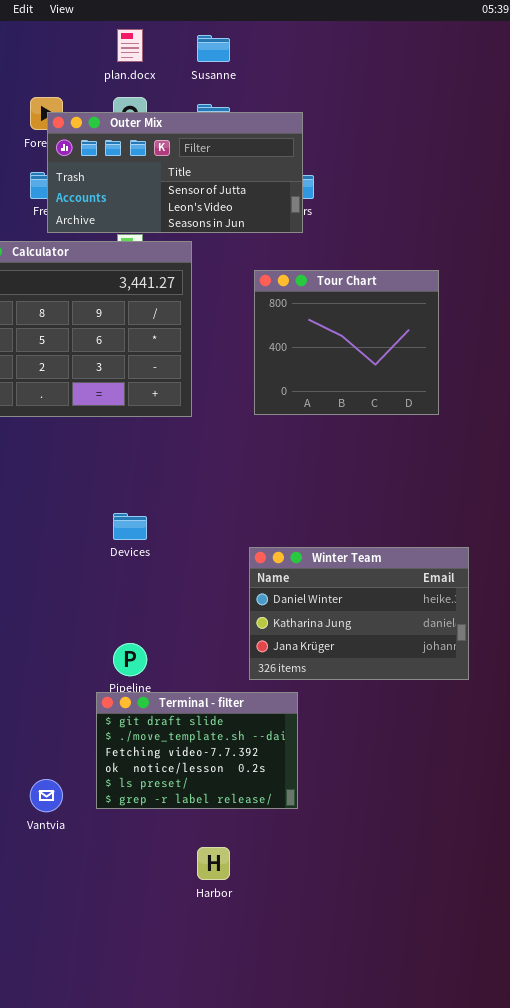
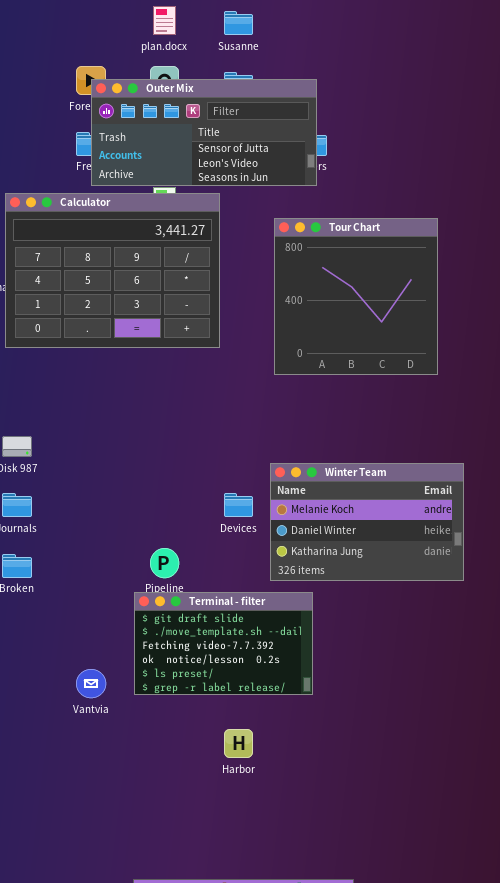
Tour Chart: [254,270,439,415] -> [274,218,438,375], resized
Devices: [113,513,147,540] -> [224,493,253,517], moved
Winter Team: [249,547,469,680] -> [270,463,464,581], scrolled up 1 row

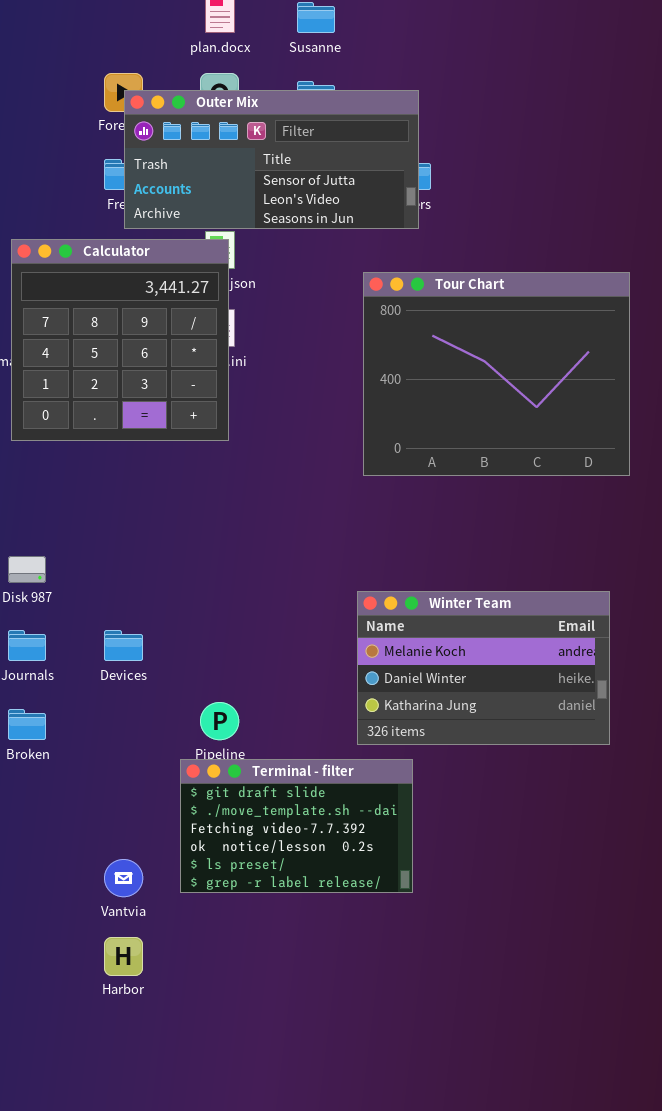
Calculator: [5,193,220,348] -> [11,239,229,441], resized
Tour Chart: [274,218,438,375] -> [363,272,630,476], resized
Devices: [224,493,253,517] -> [104,630,143,661], moved
Harbor: [224,729,253,758] -> [104,937,143,976], moved

